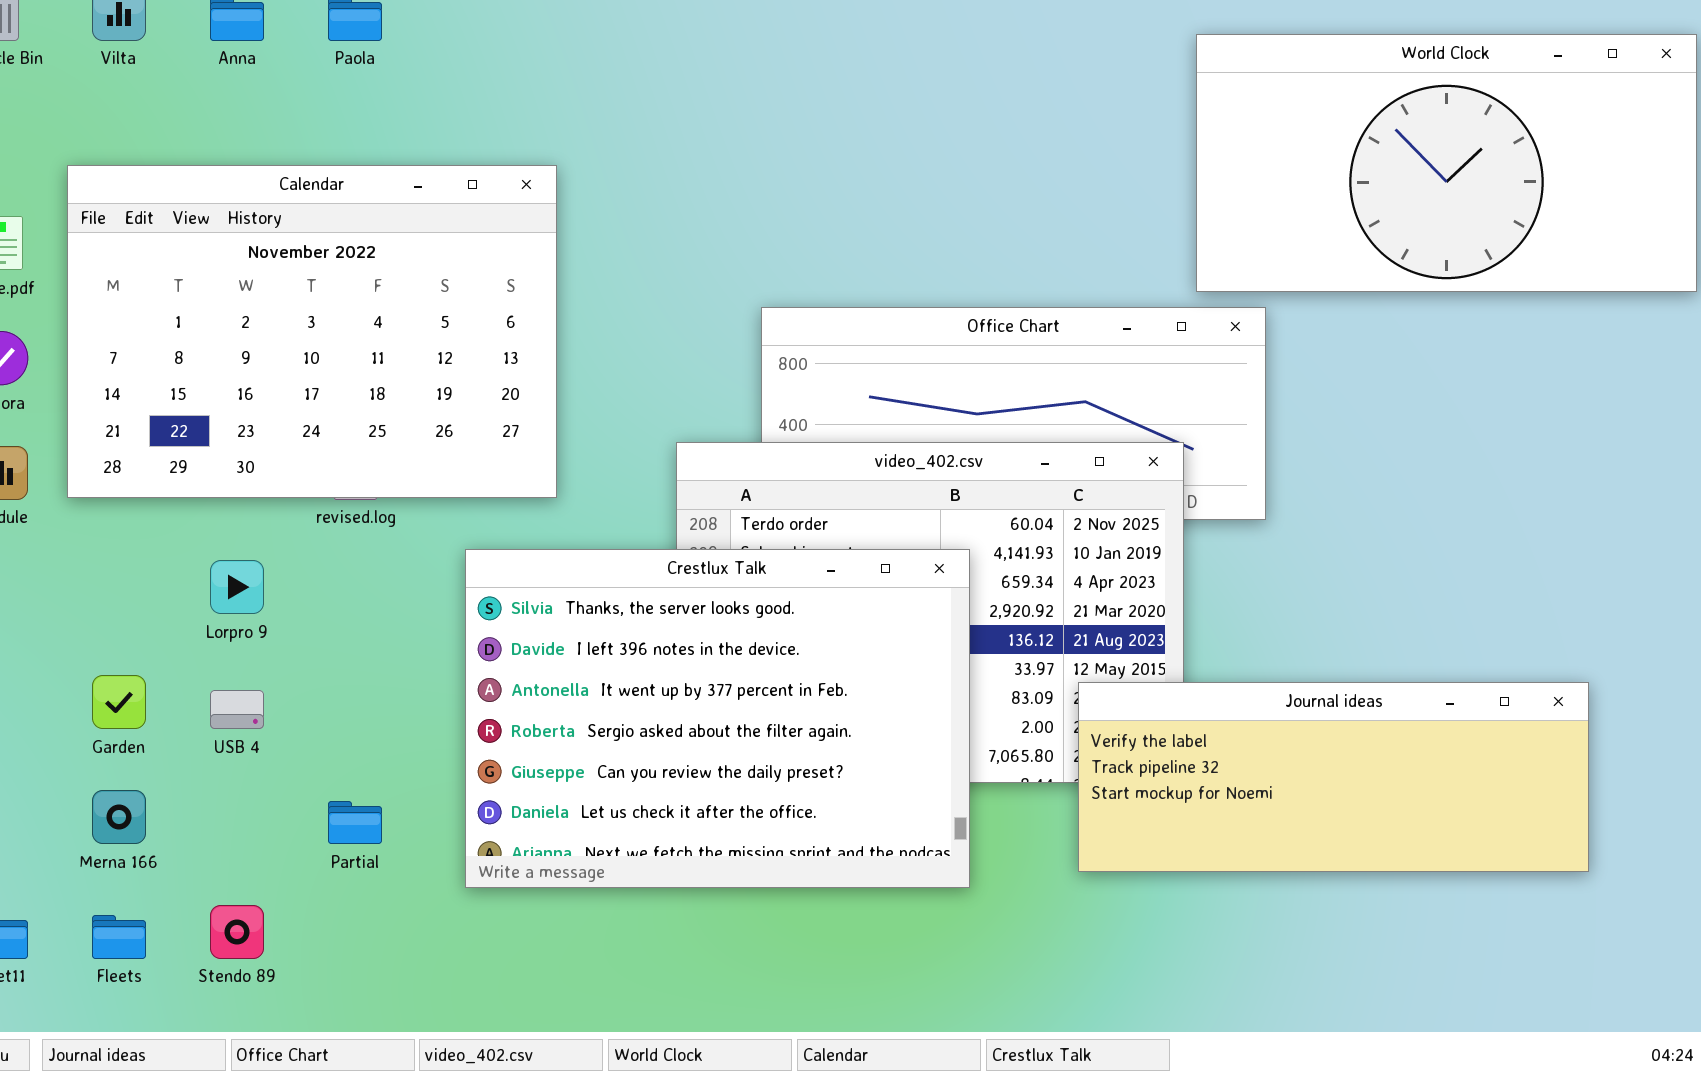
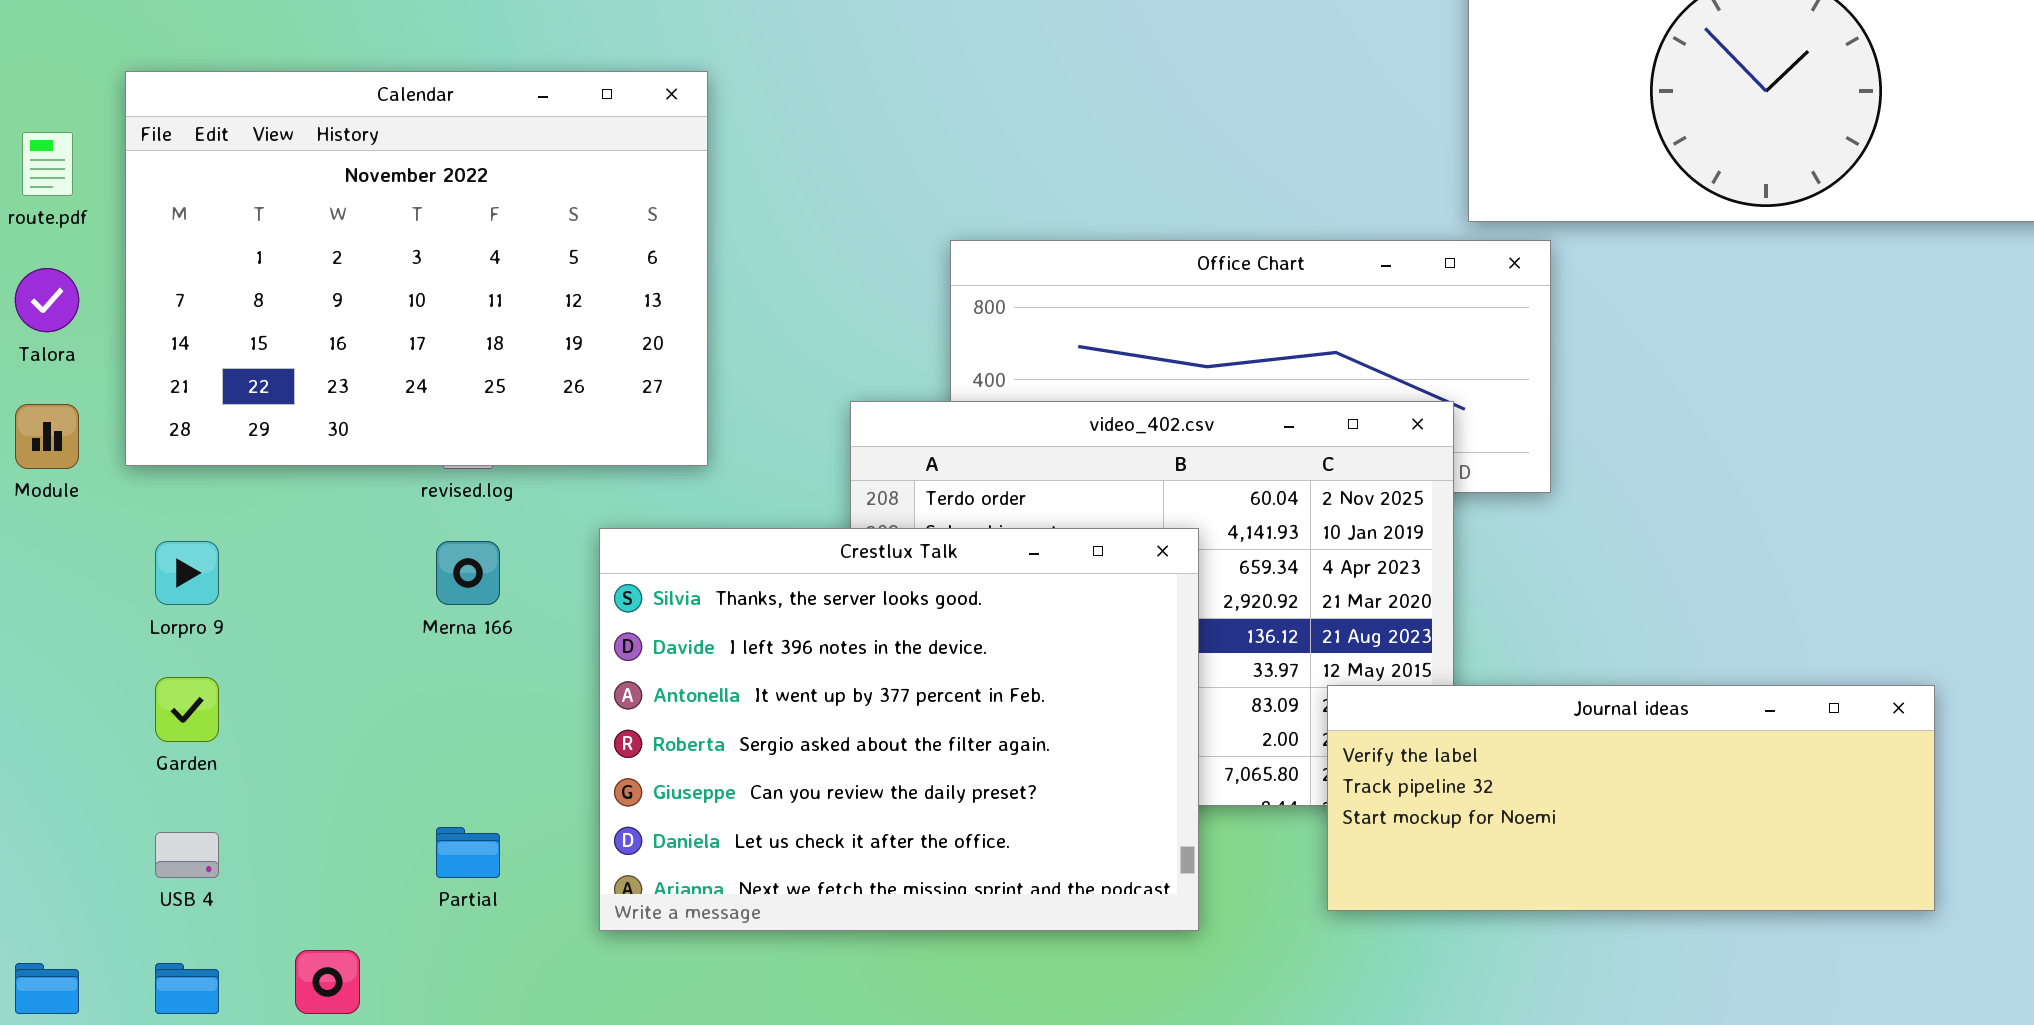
Lorpro 9: [210,560,264,614] -> [155,541,219,605], moved
USB 4: [210,690,264,729] -> [155,832,219,878], moved
Merna 166: [92,790,146,844] -> [436,541,500,605], moved

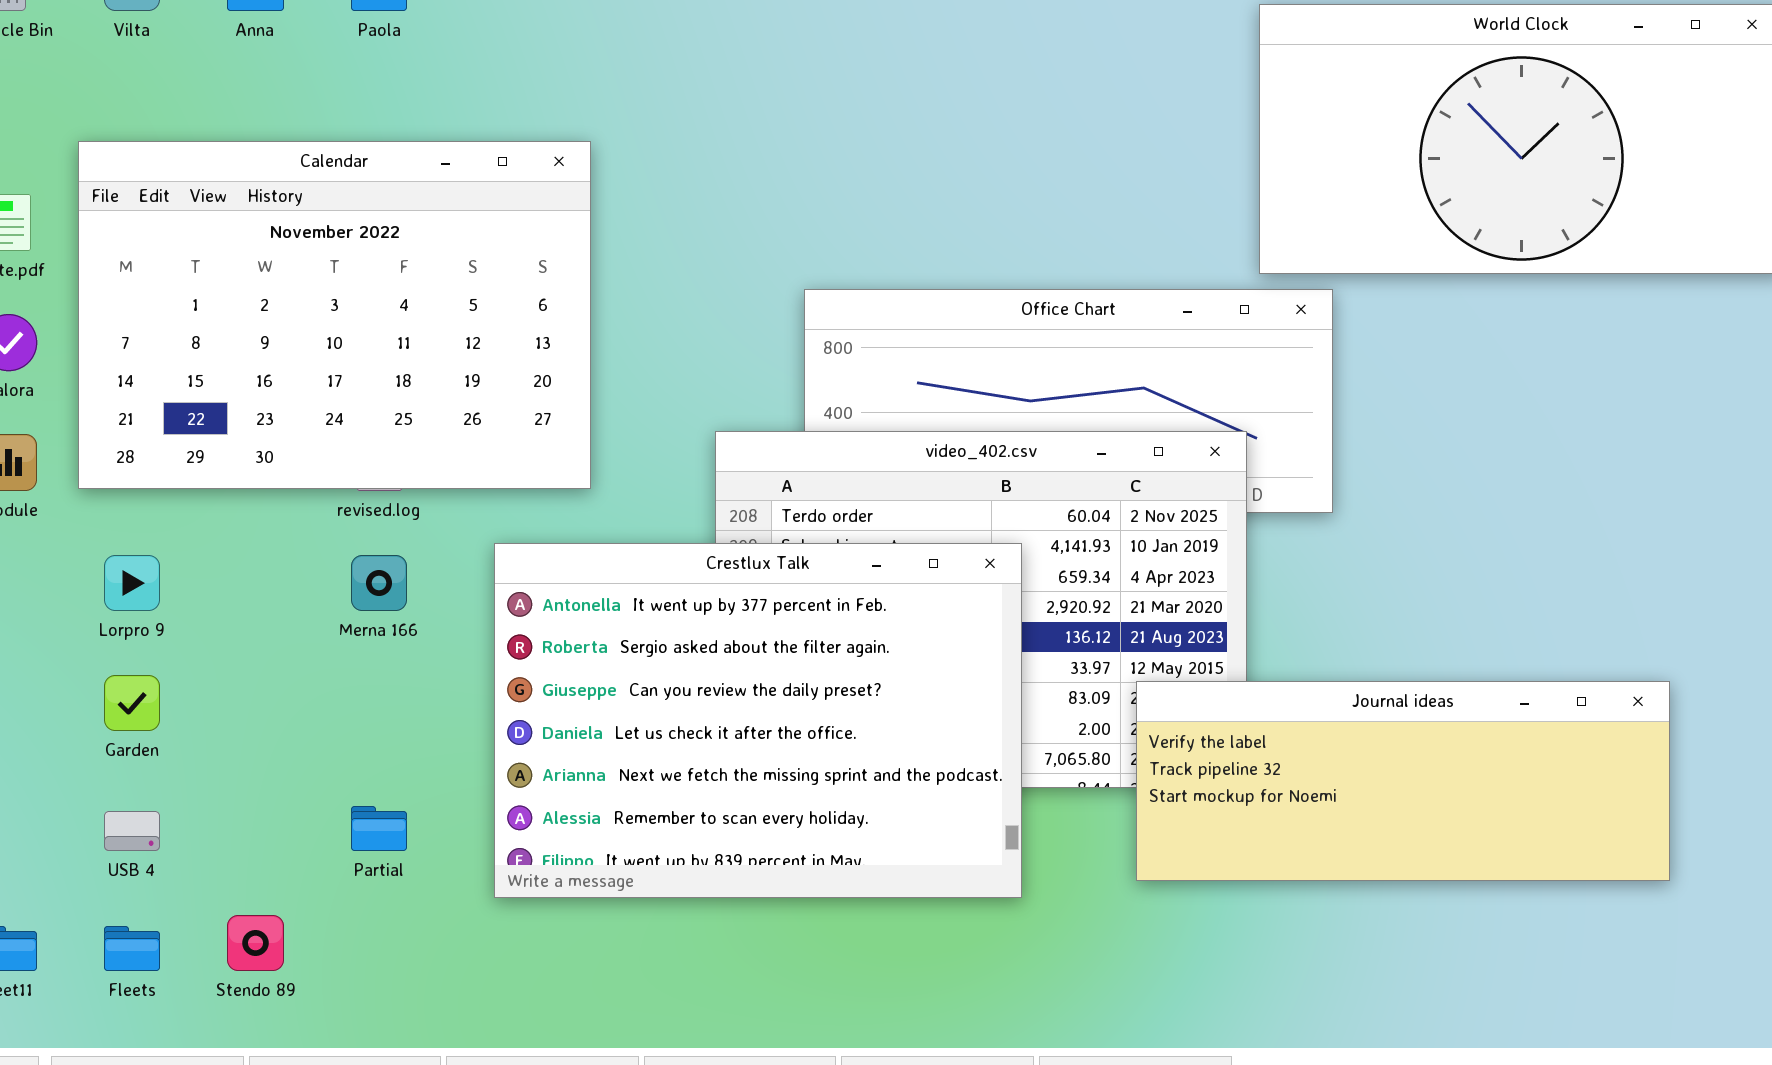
Crestlux Talk: [599,528,1199,931] -> [494,543,1022,898], scrolled down 2 rows

